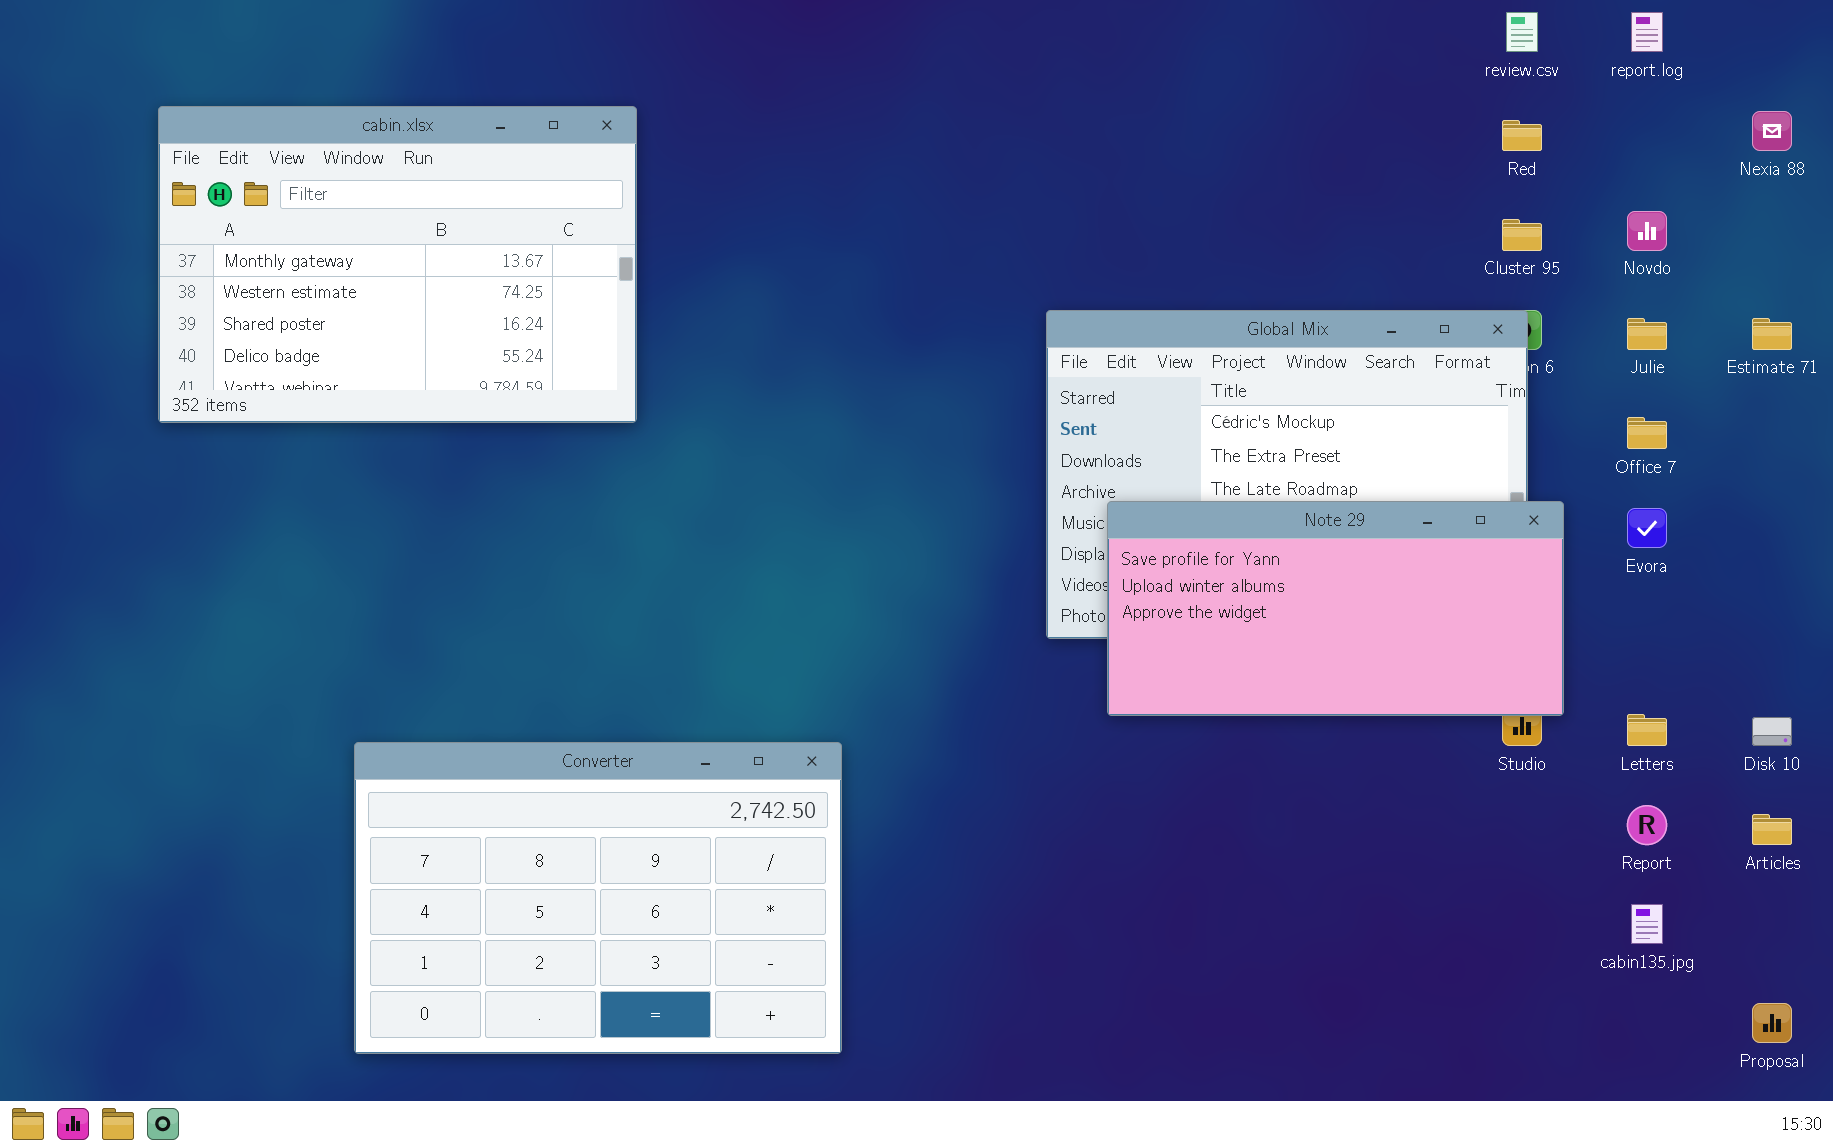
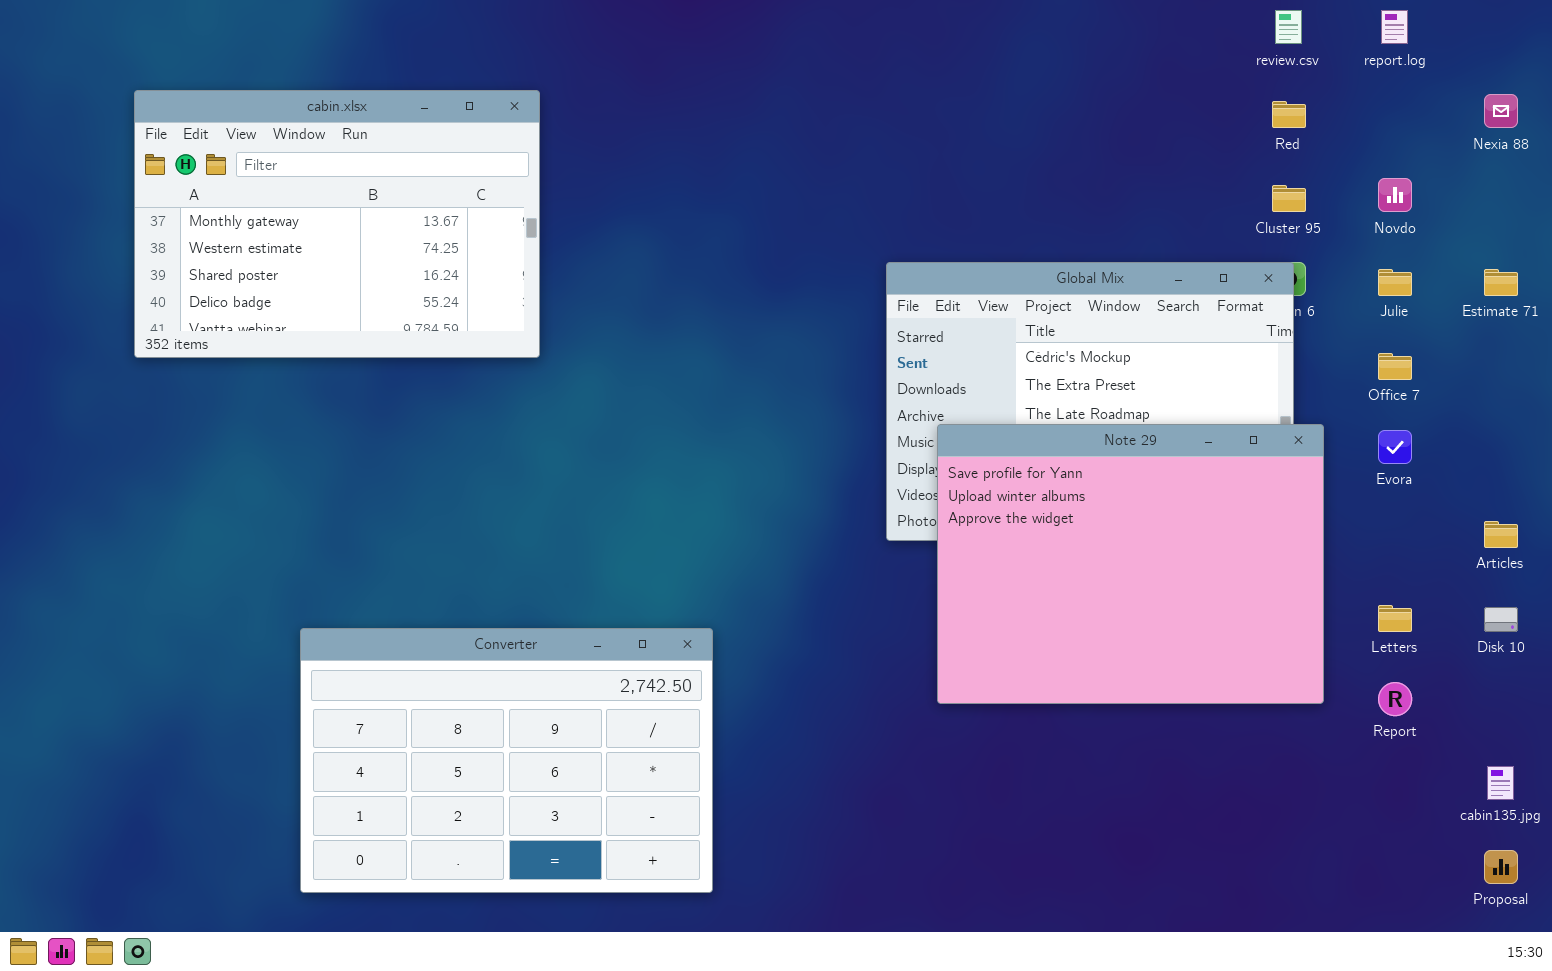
Note 29: [1107,501,1564,716] -> [937,424,1324,704], resized
Articles: [1752,814,1792,845] -> [1484,521,1518,548], moved
cabin135.jpg: [1631,904,1663,944] -> [1487,766,1514,800], moved

